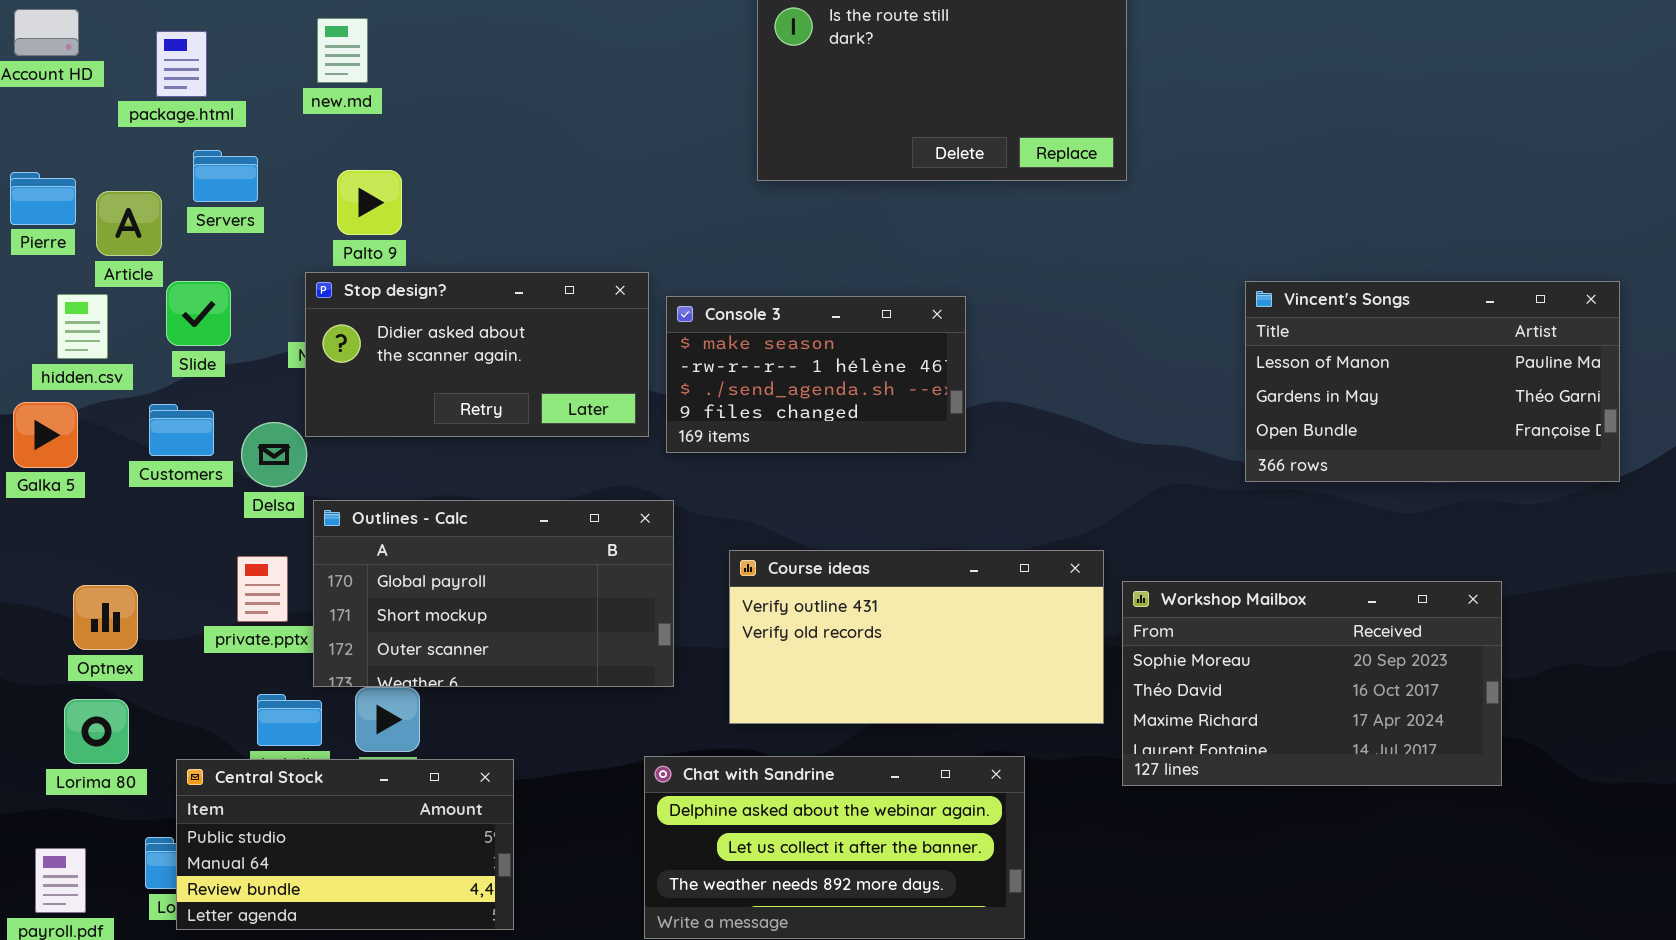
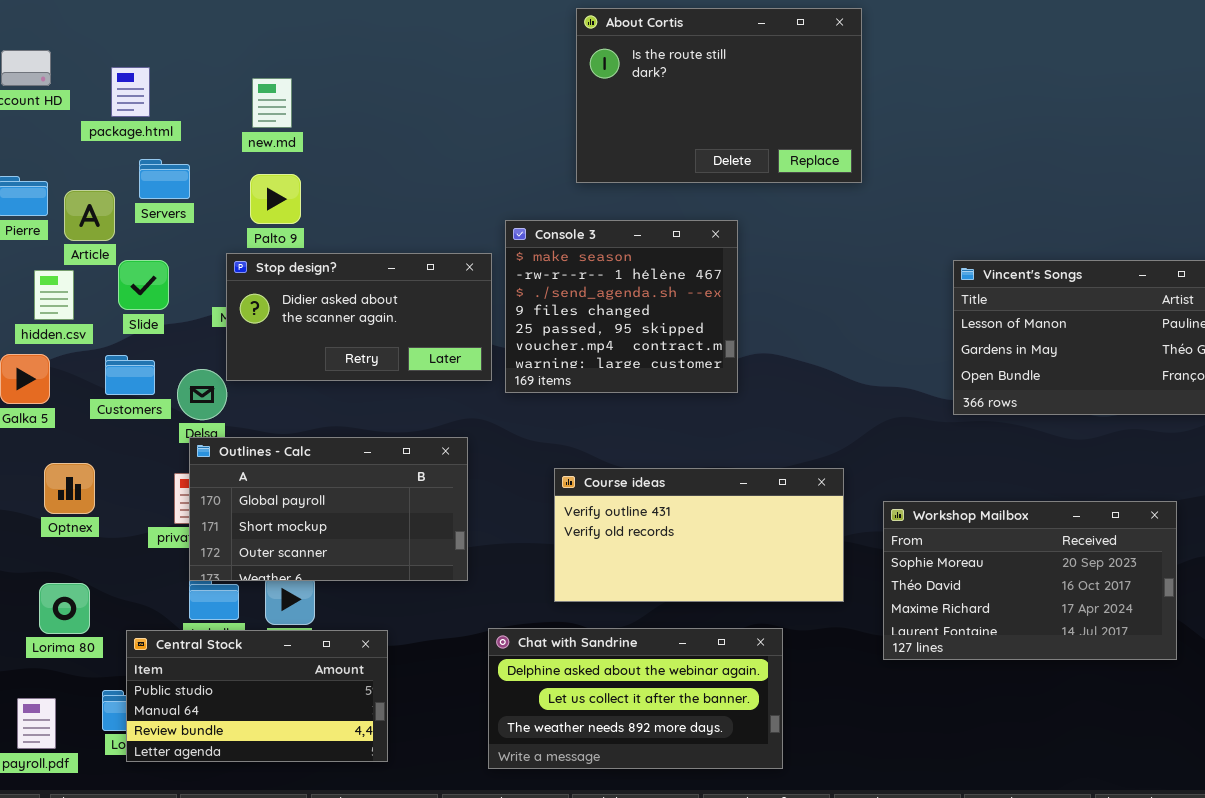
new.md: [317,18,368,83] -> [252,78,292,128], moved
Console 3: [666,296,966,453] -> [505,220,738,393], resized
Outlines - Calc: [313,500,674,687] -> [189,437,468,581], moved
Workshop Mailbox: [1122,581,1502,786] -> [883,501,1177,660], moved
Optnex: [73,585,138,650] -> [44,463,95,514], moved

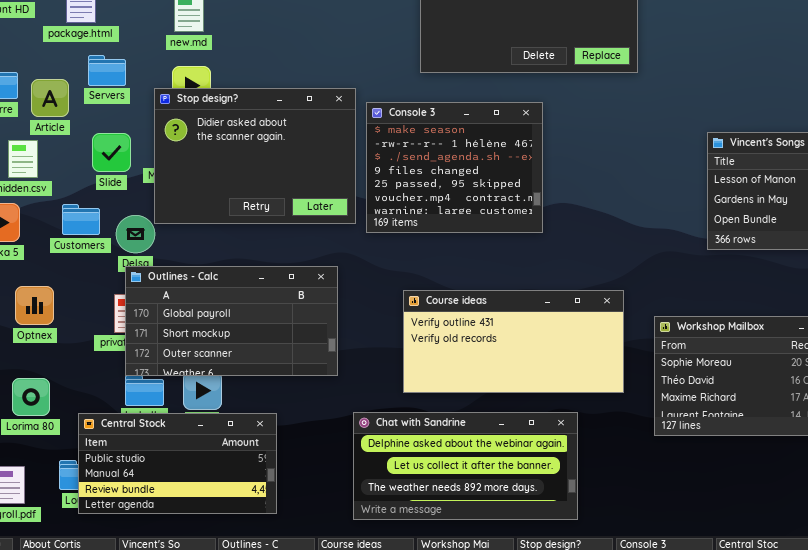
Stop design?: [226,253,492,381] -> [154,88,356,224], resized
Slide: [118,260,169,310] -> [92,133,131,172], moved

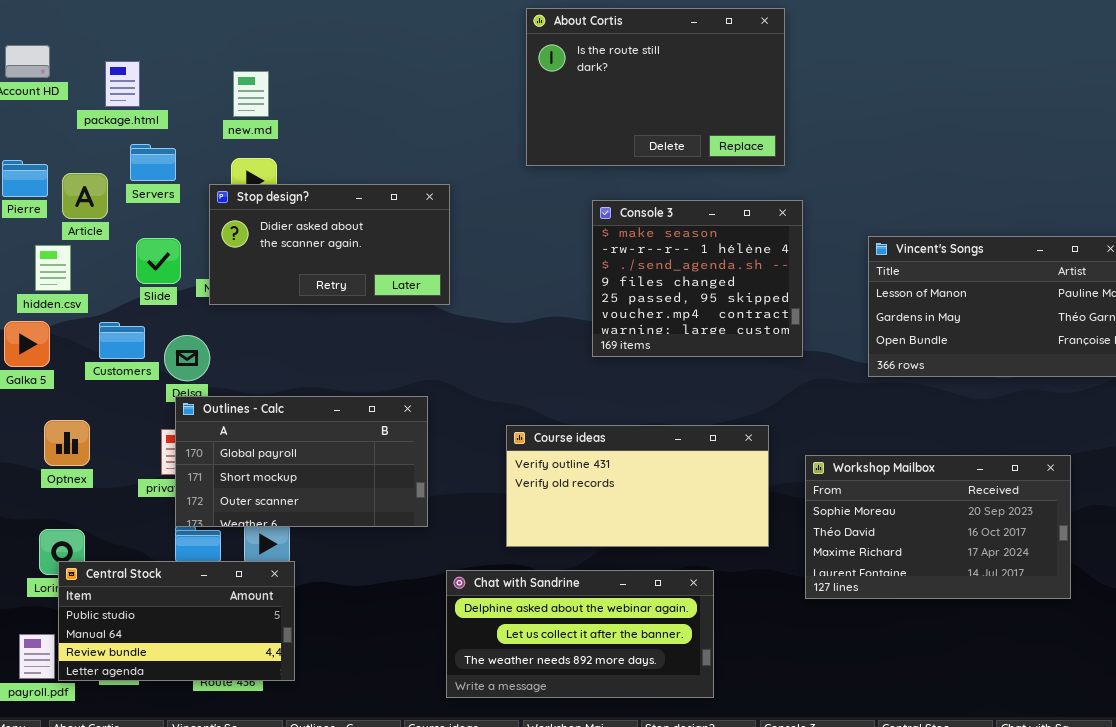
Stop design?: [154,88,356,224] -> [209,184,450,305], resized
Console 3: [366,102,543,233] -> [592,200,803,357], moved
Central Stock: [78,413,277,514] -> [58,561,295,681], moved

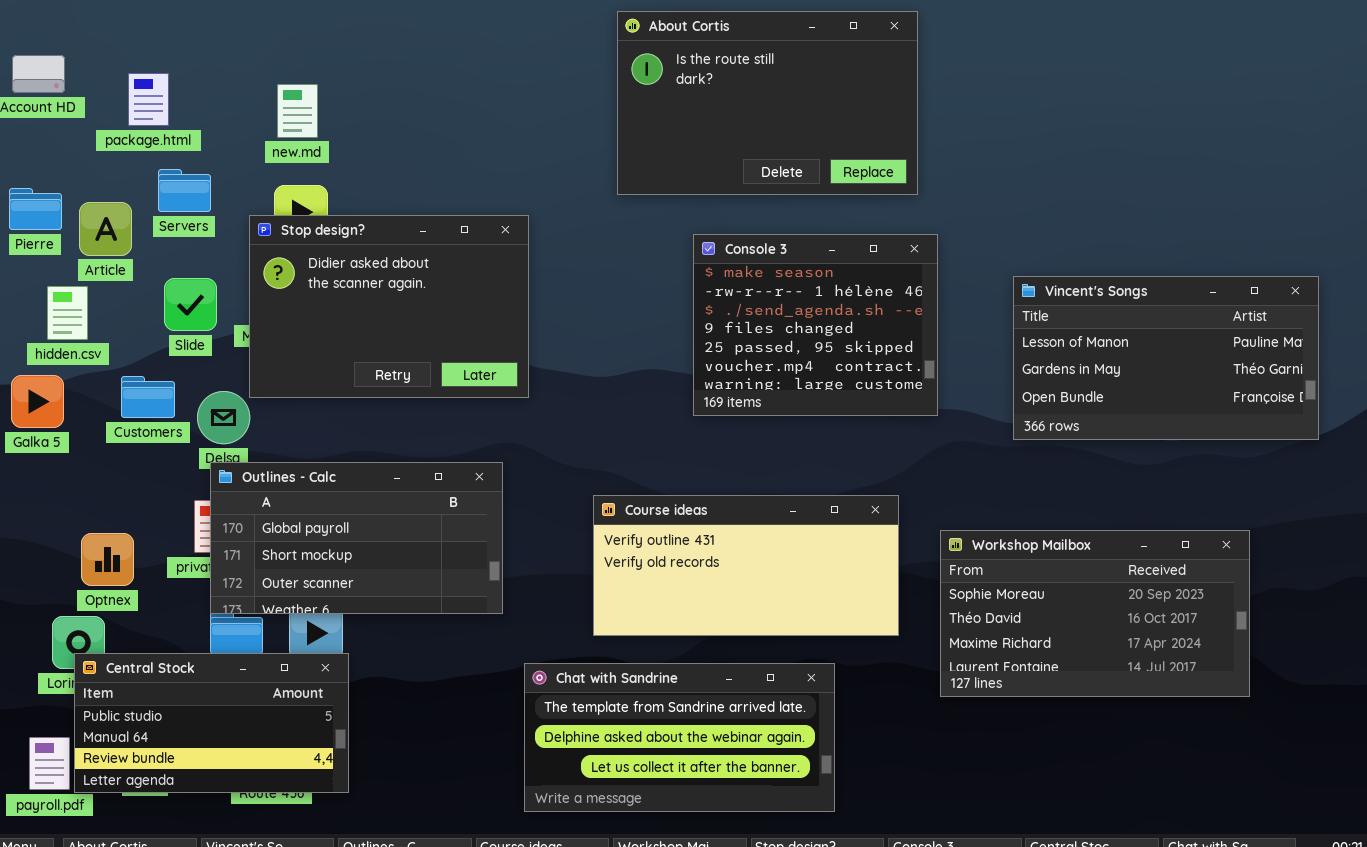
Stop design?: [209,184,450,305] -> [249,215,529,398], resized
Optnex: [44,420,90,466] -> [81,533,134,586], moved
Chat with Sandrine: [446,570,714,698] -> [524,663,835,812], scrolled up 1 row

